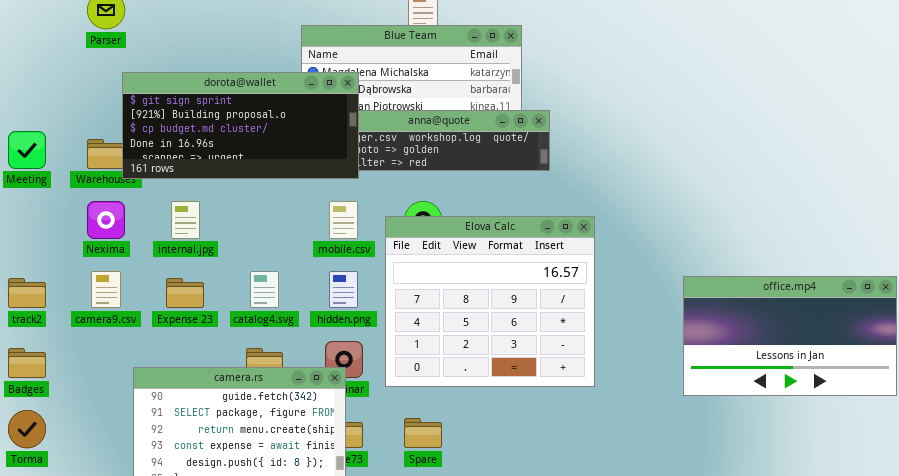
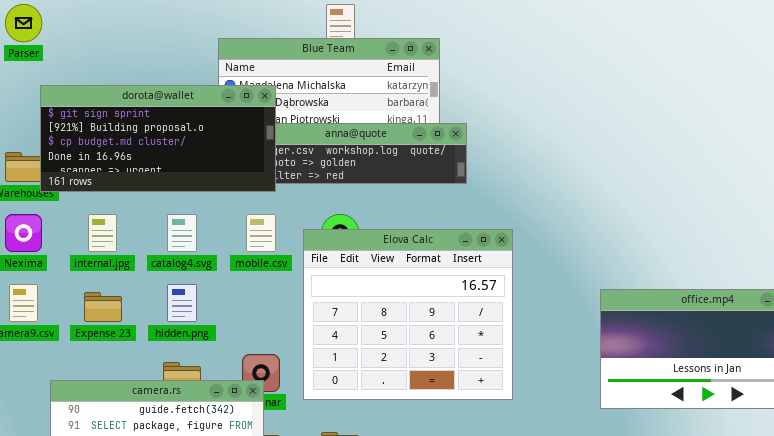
catalog4.svg: [250,271,279,308] -> [167,214,197,252], moved
hidden.png: [329,271,358,308] -> [167,284,197,322], moved

